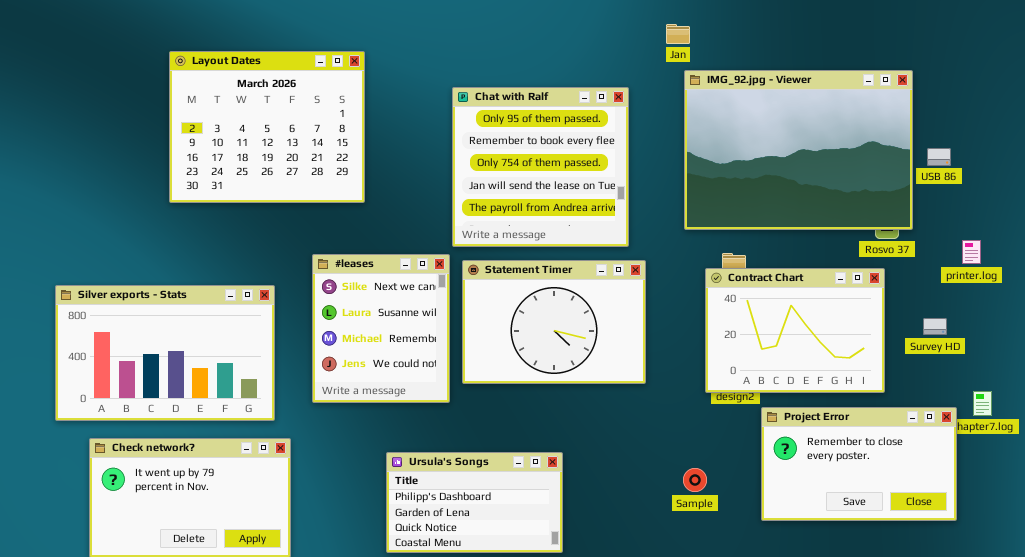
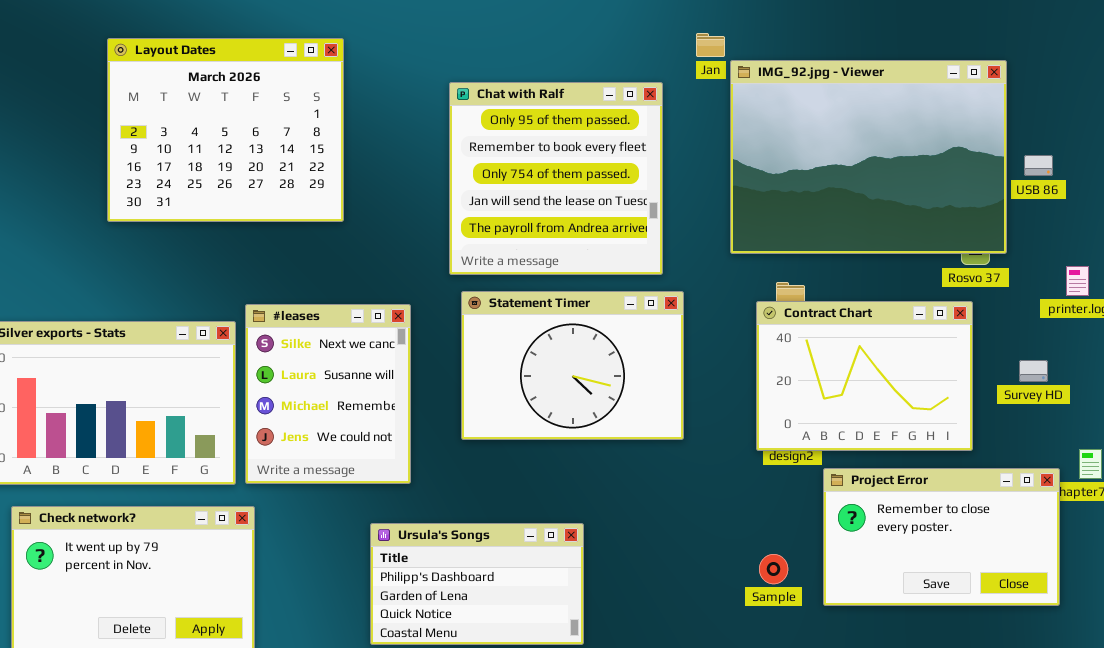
Jan: [666,24,690,44] -> [696,33,725,57], moved
#leases: [312,254,450,403] -> [245,304,411,484], moved
Sample: [683,468,707,492] -> [759,554,788,584], moved

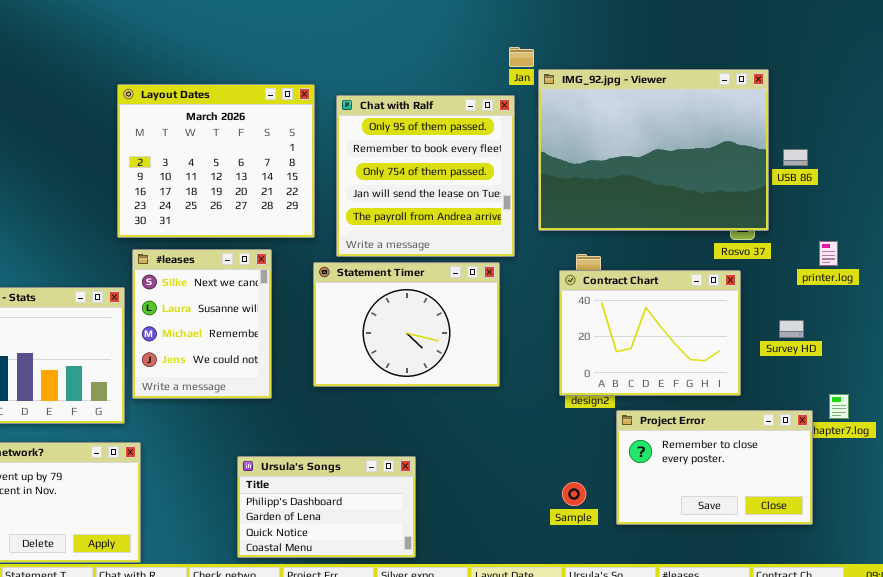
Layout Dates: [107,38,344,222] -> [117,84,315,238], moved
Chat with Ralf: [449,82,663,275] -> [336,95,515,257], moved
#leases: [245,304,411,484] -> [132,249,272,399], moved

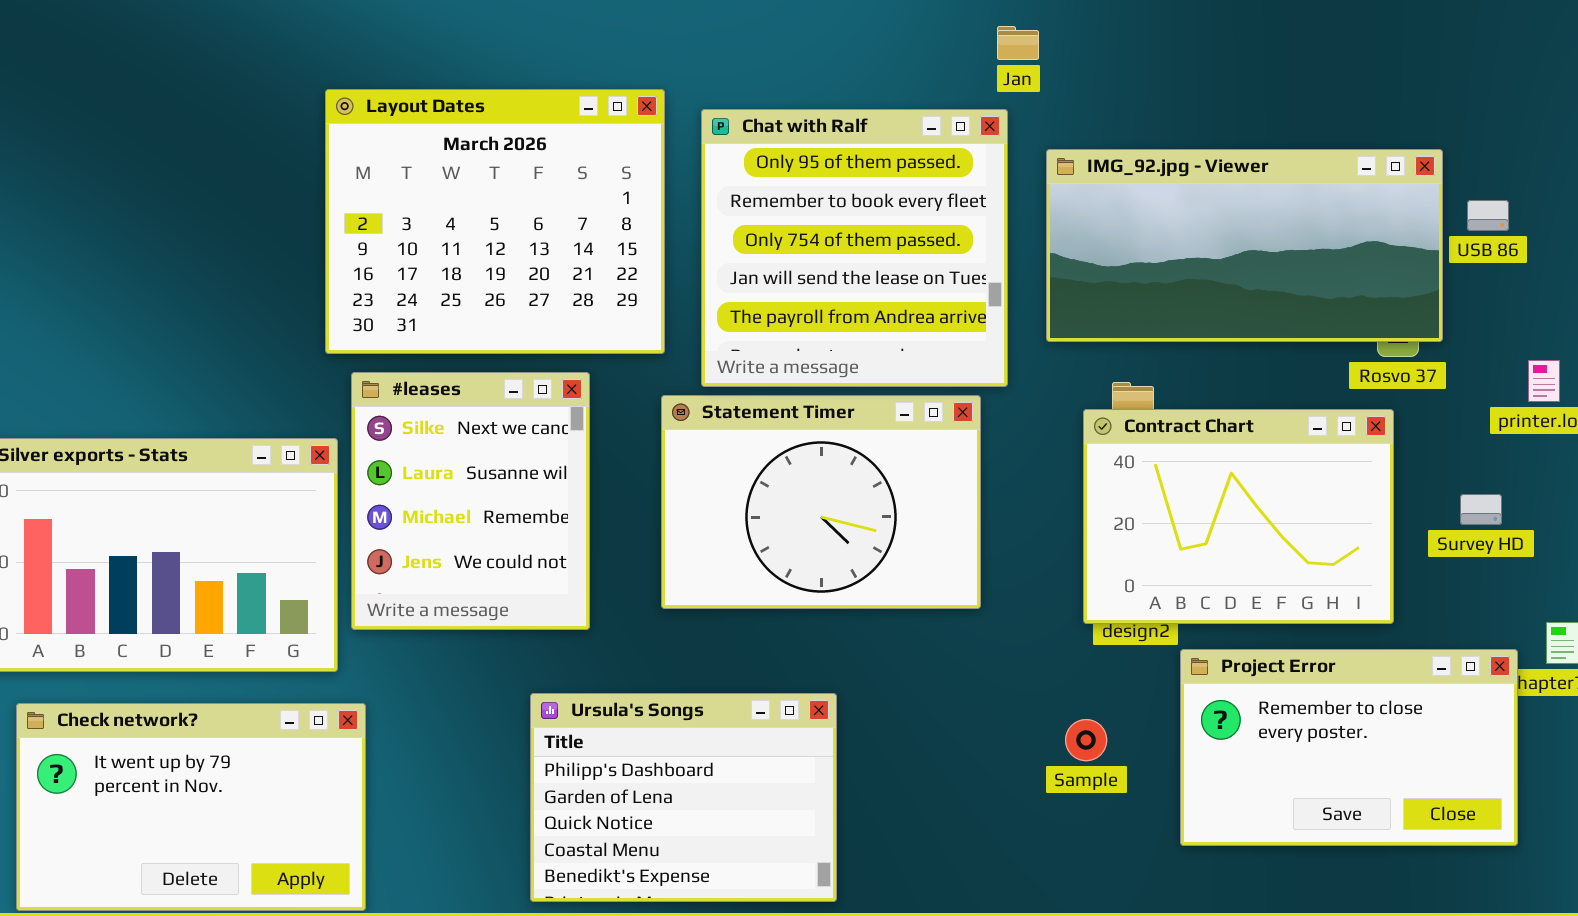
IMG_92.jpg - Viewer: [538,69,769,231] -> [1046,149,1443,342], resized
Ursula's Songs: [237,456,416,558] -> [530,693,837,902], resized
Sample: [562,482,586,506] -> [1065,719,1107,761], moved

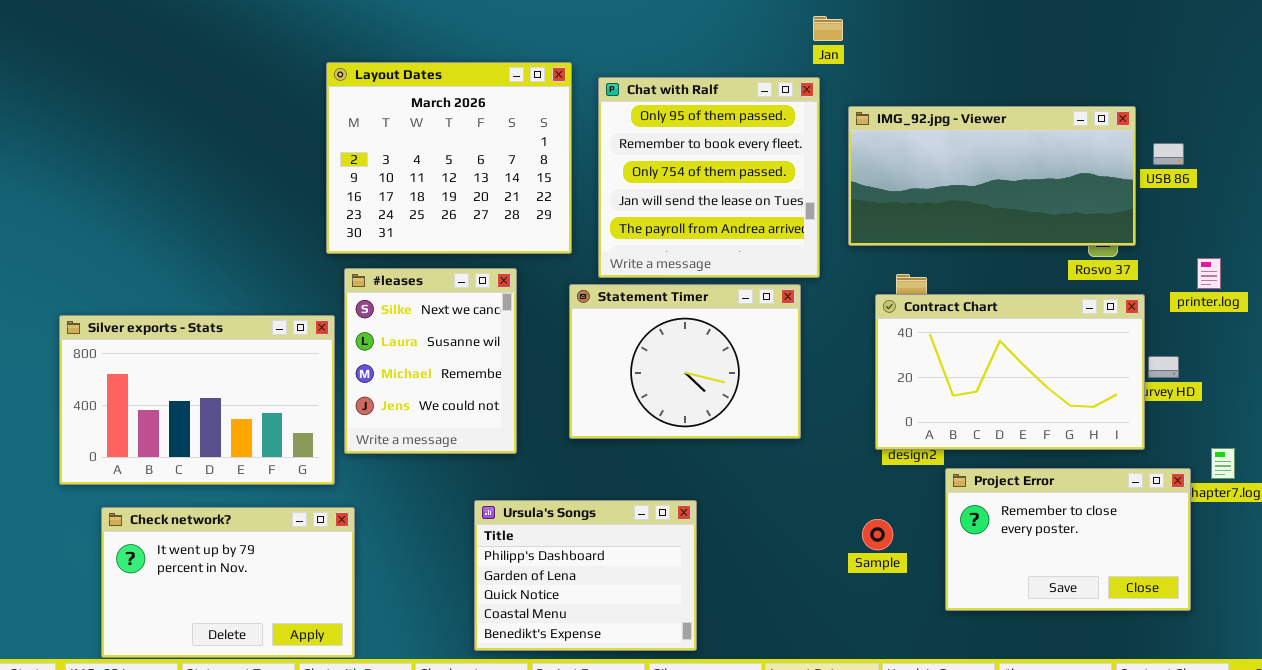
Contract Chart: [1083,409,1394,624] -> [875,294,1145,450], resized

